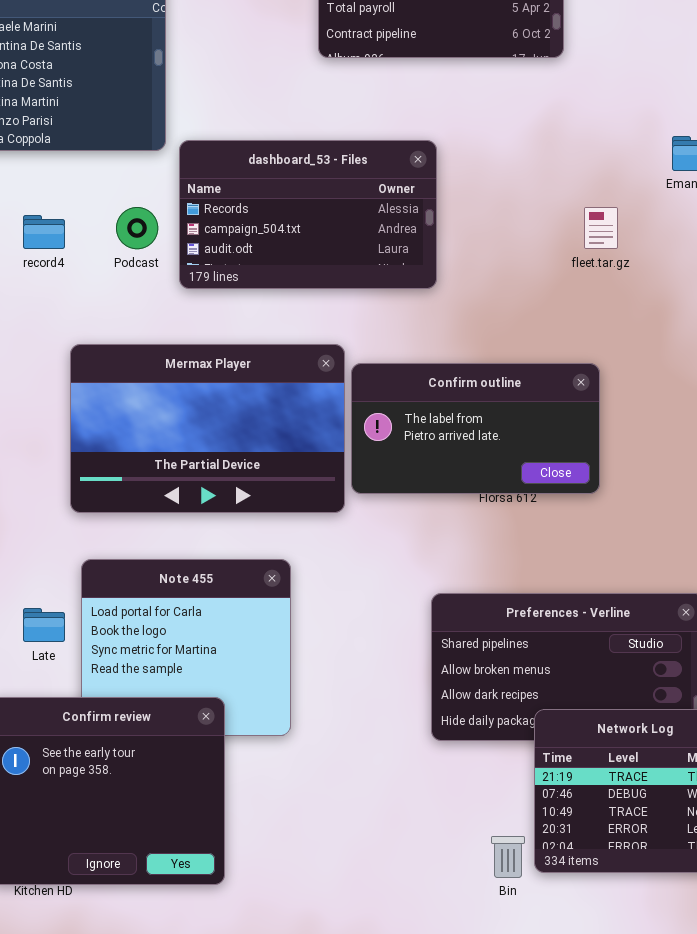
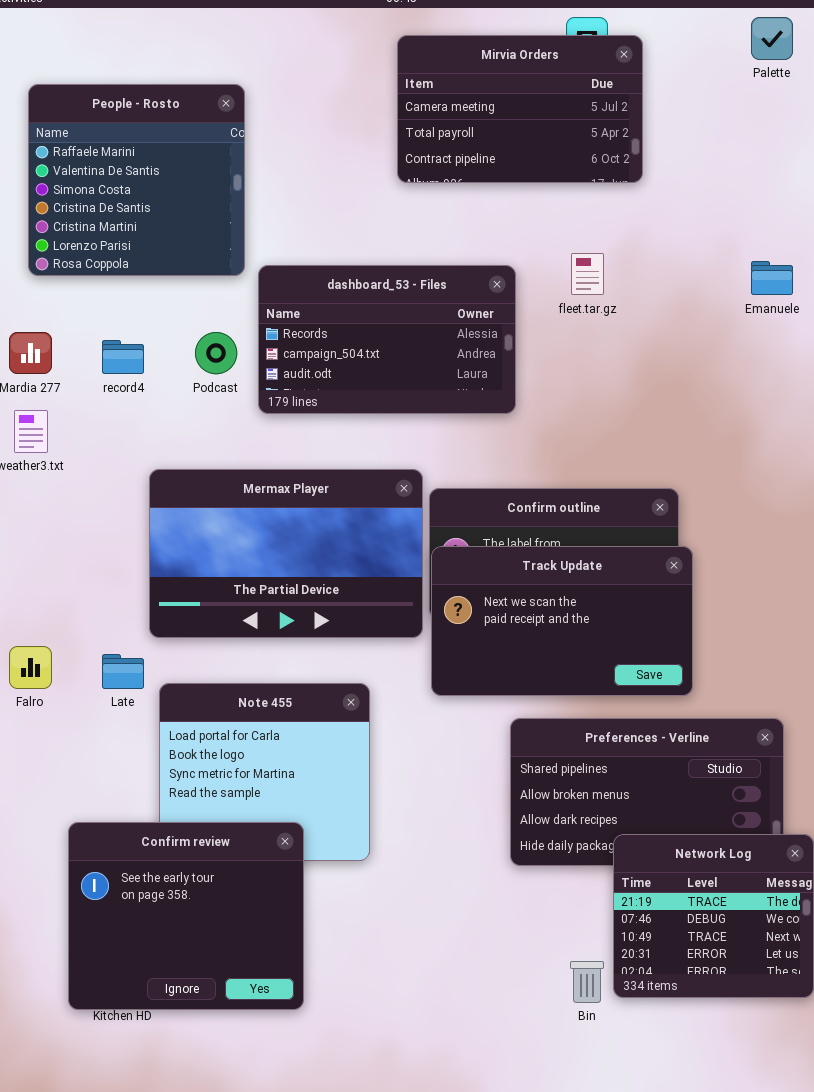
fleet.tar.gz: [584,207,618,249] -> [571,253,604,295], moved
Track Update: none -> [431,546,693,696], opened
Late: [23,608,65,642] -> [102,654,144,689], moved

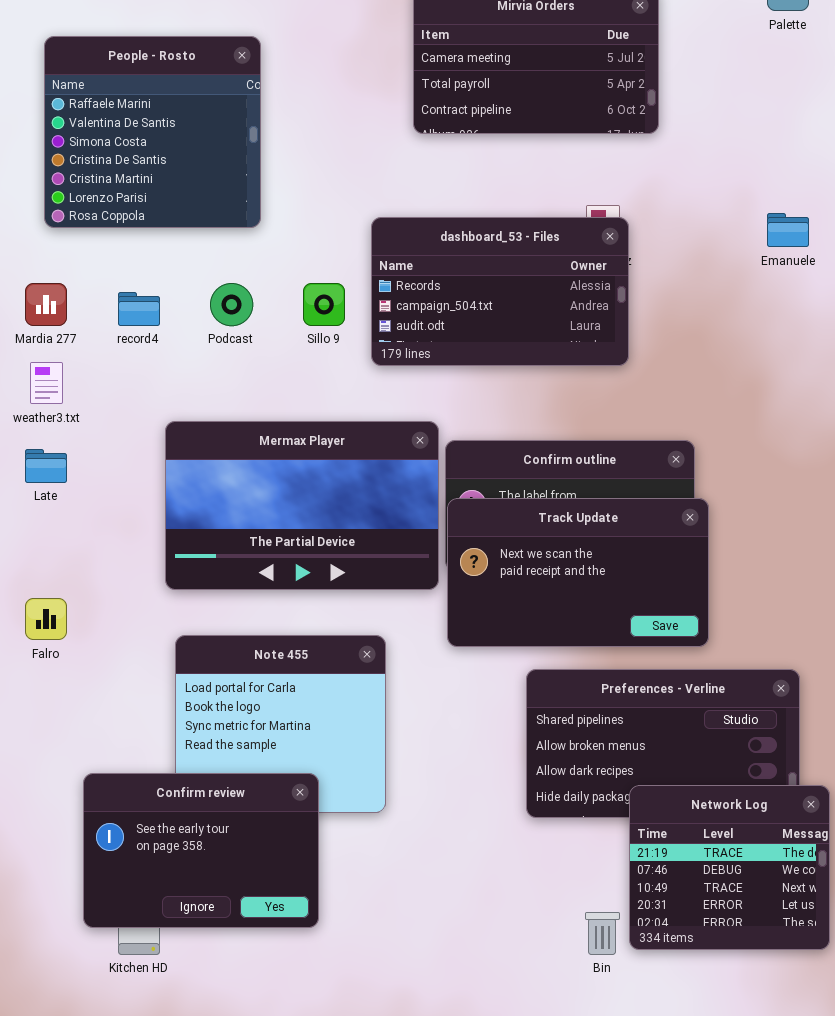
dashboard_53 - Files: [258,265,516,414] -> [371,217,629,366], moved
Late: [102,654,144,689] -> [25,449,67,483], moved
Confirm review: [68,822,304,1010] -> [83,773,319,928], resized

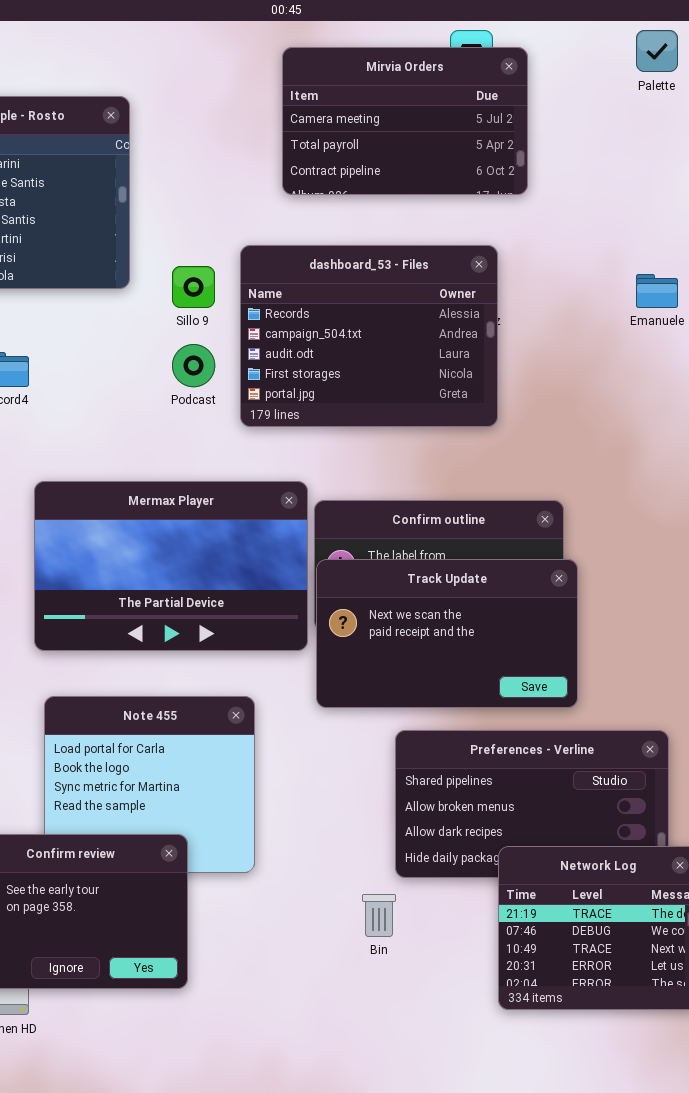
dashboard_53 - Files: [371,217,629,366] -> [240,245,498,427], resized
Podcast: [210,283,253,326] -> [172,344,215,387], moved
Sillo 9: [303,283,345,326] -> [172,266,215,308], moved
Bin: [585,912,620,955] -> [362,894,396,937], moved

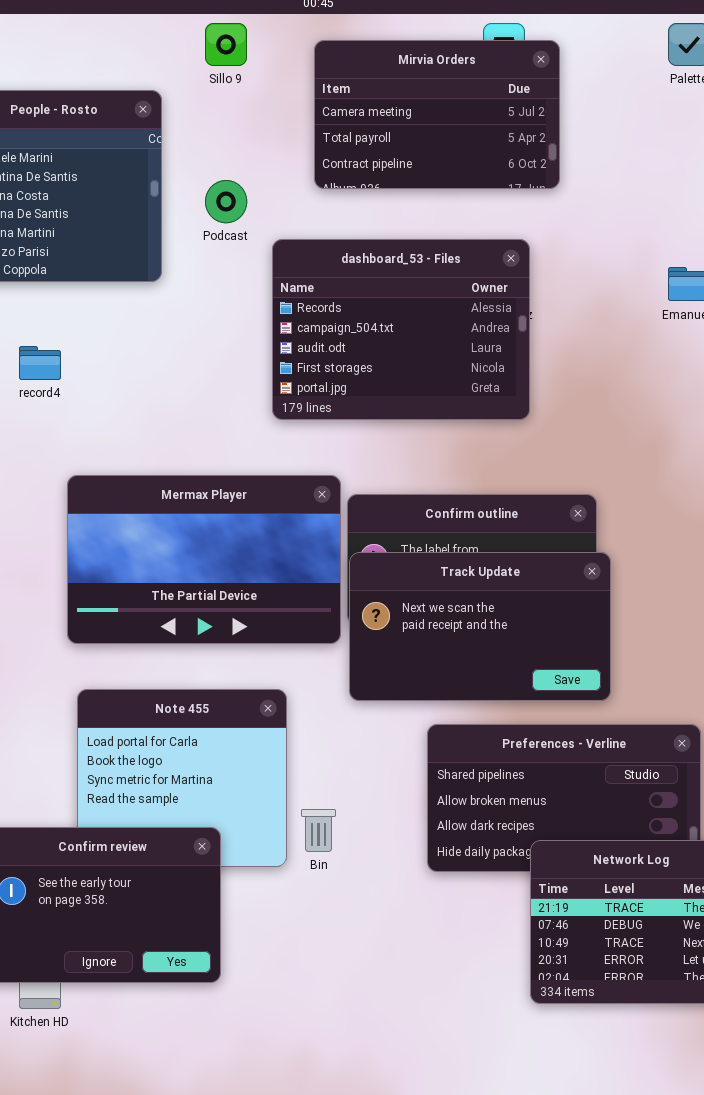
Sillo 9: [172,266,215,308] -> [205,23,247,66], moved
Podcast: [172,344,215,387] -> [205,180,247,223], moved
Bin: [362,894,396,937] -> [301,809,336,852], moved

